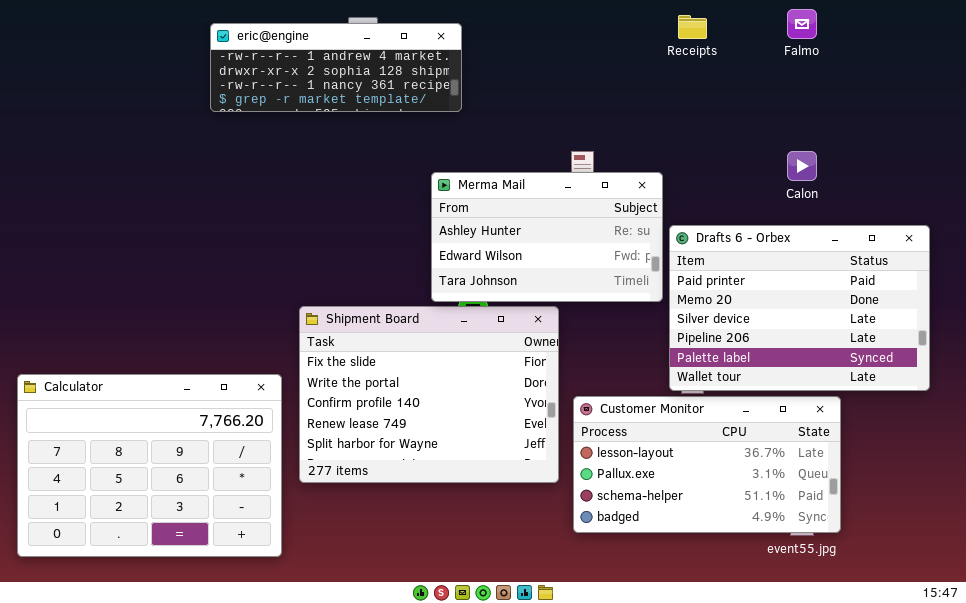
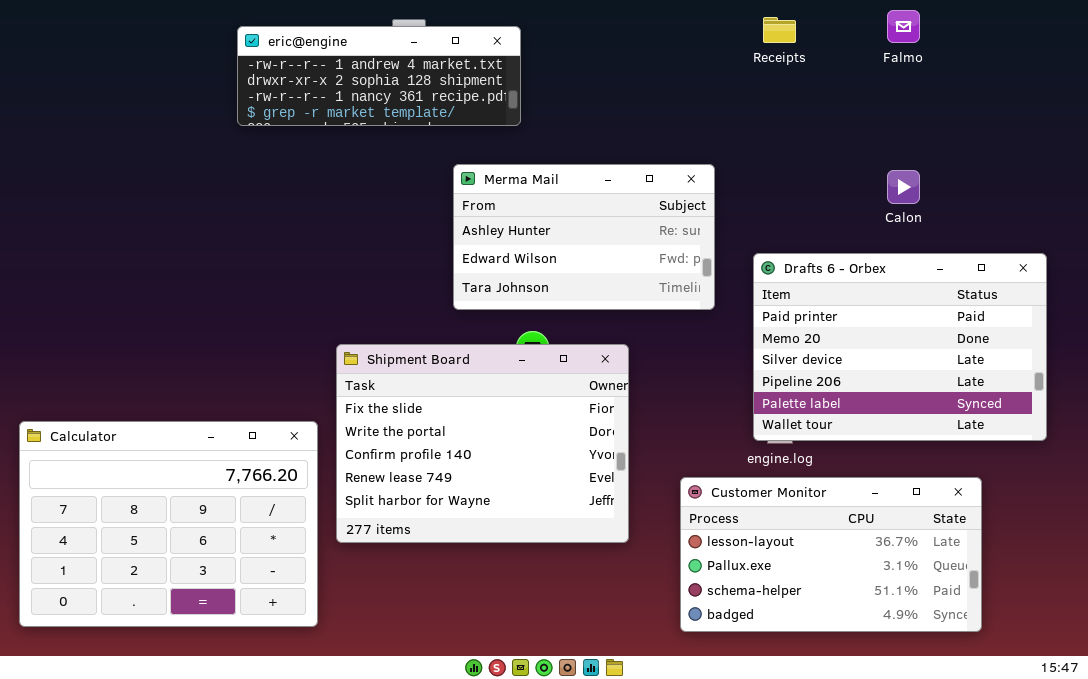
Merma Mail: [431,172,663,302] -> [453,164,715,310], moved
Customer Monitor: [573,396,841,533] -> [680,477,982,632], moved

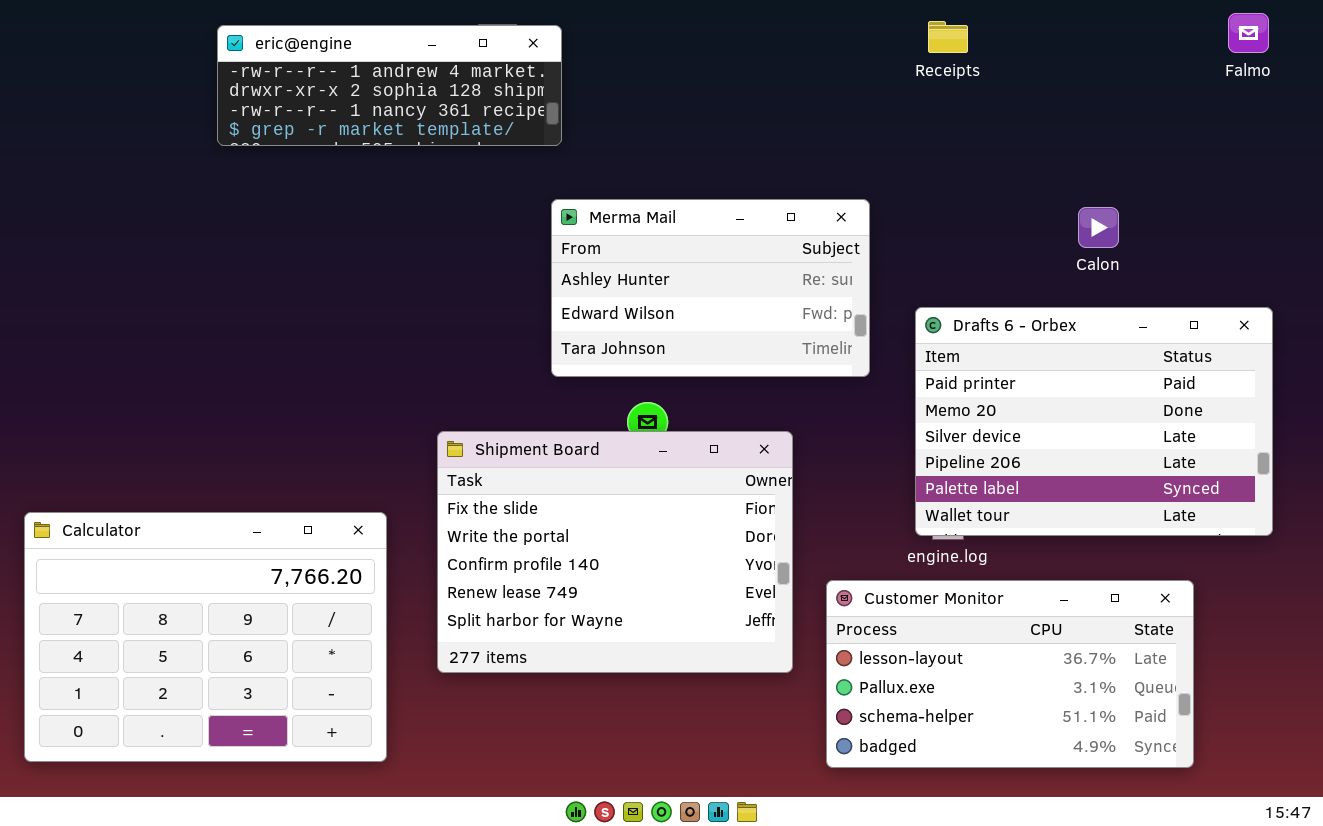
Falmo: [887,10,920,43] -> [1228,13,1269,53], moved
eric@engine: [237,26,521,126] -> [217,25,562,146], moved
Shipment Board: [336,344,629,543] -> [437,431,793,673], moved

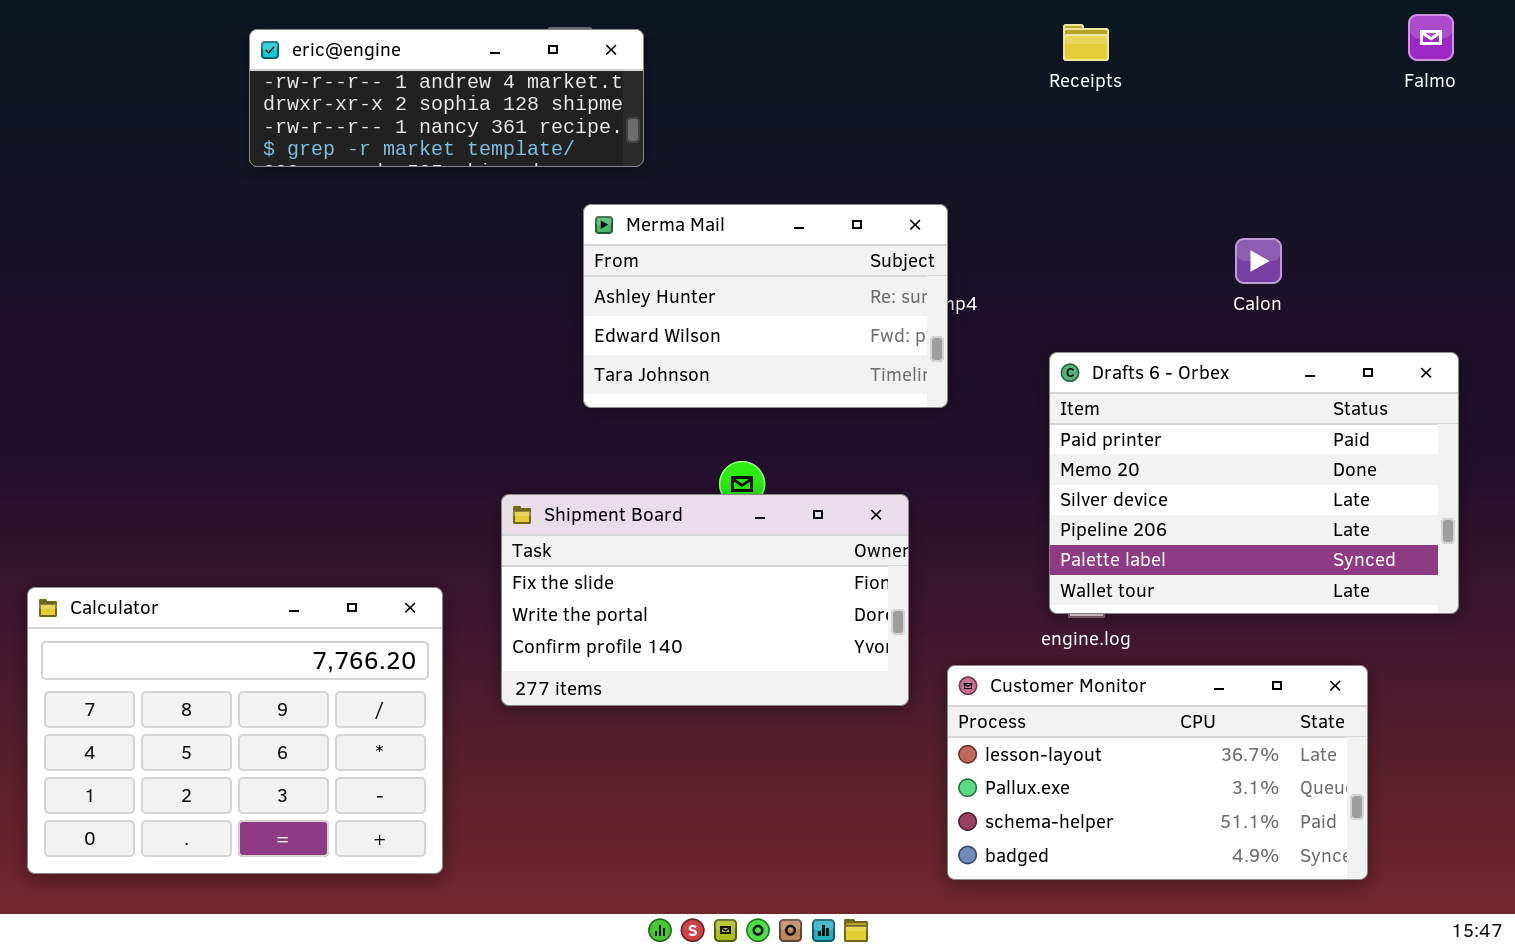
Merma Mail: [551,199,870,377] -> [583,204,948,408], moved
Shipment Board: [437,431,793,673] -> [501,494,909,706], resized

